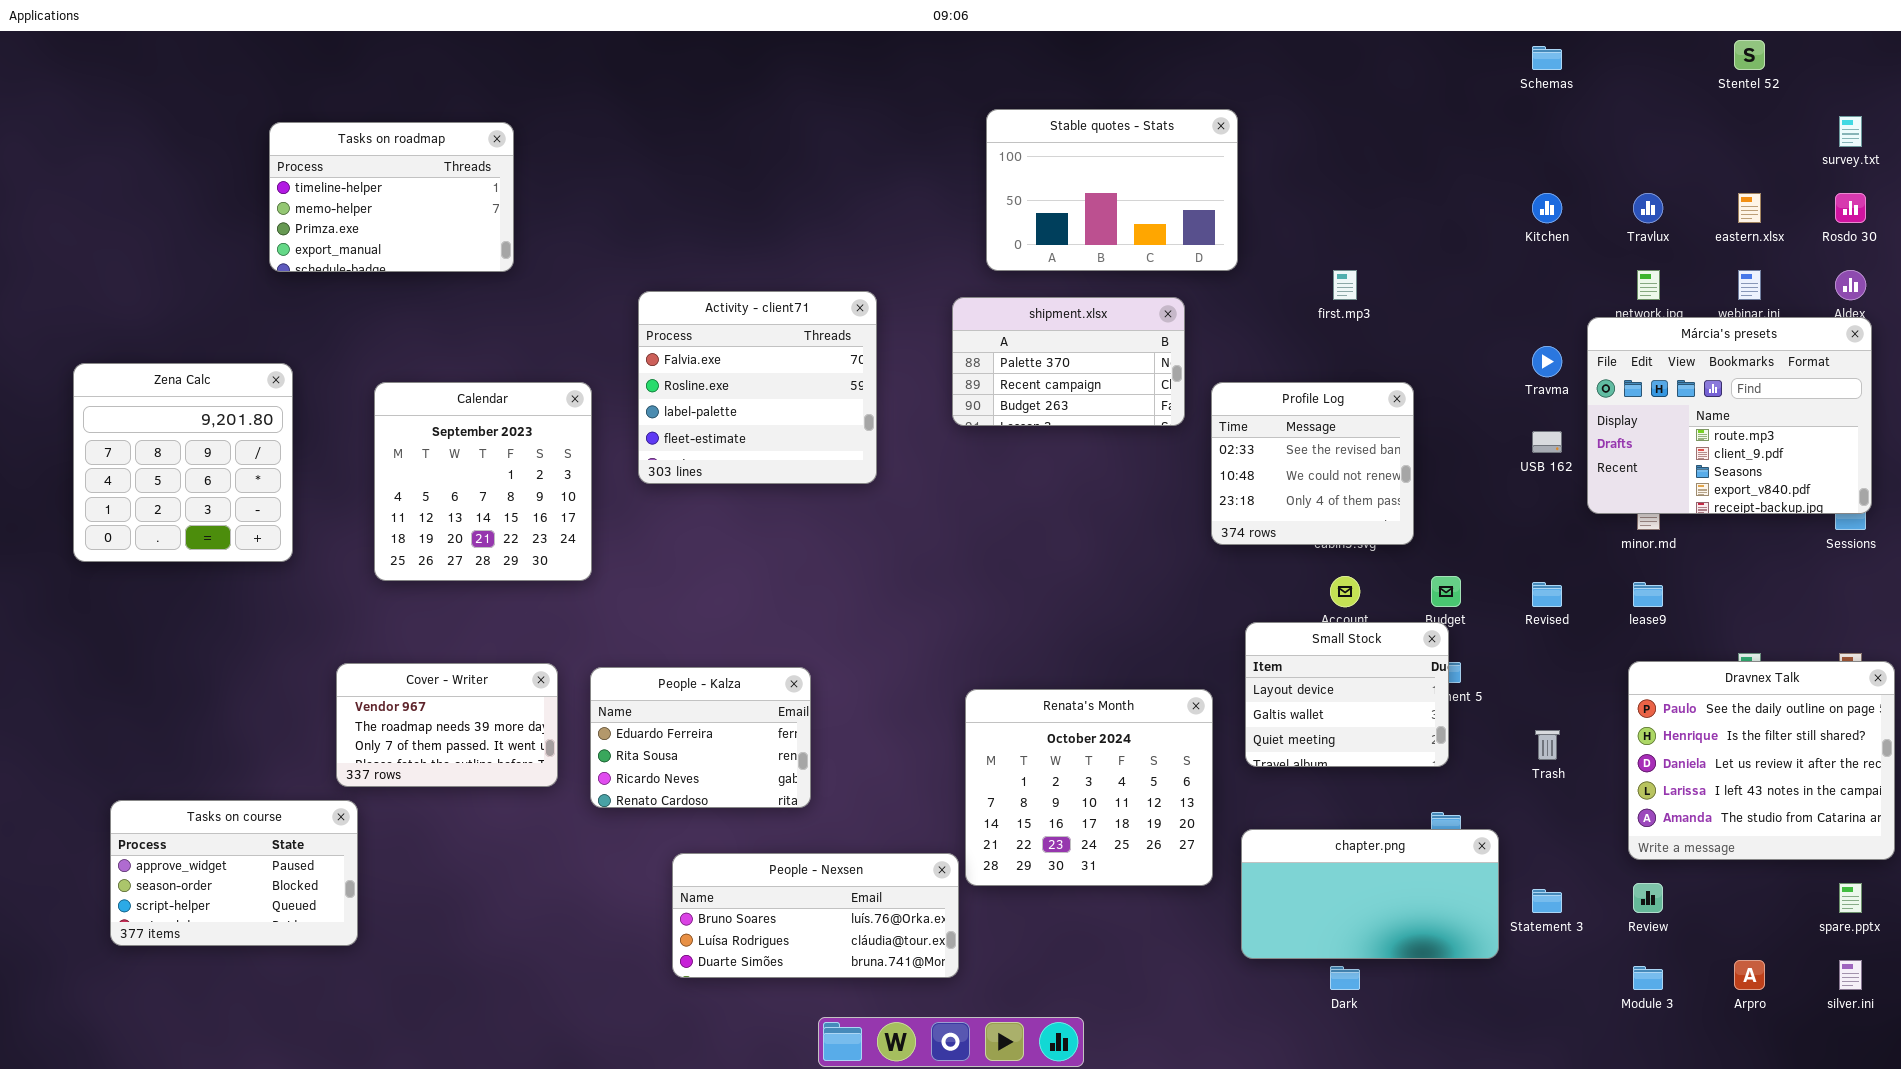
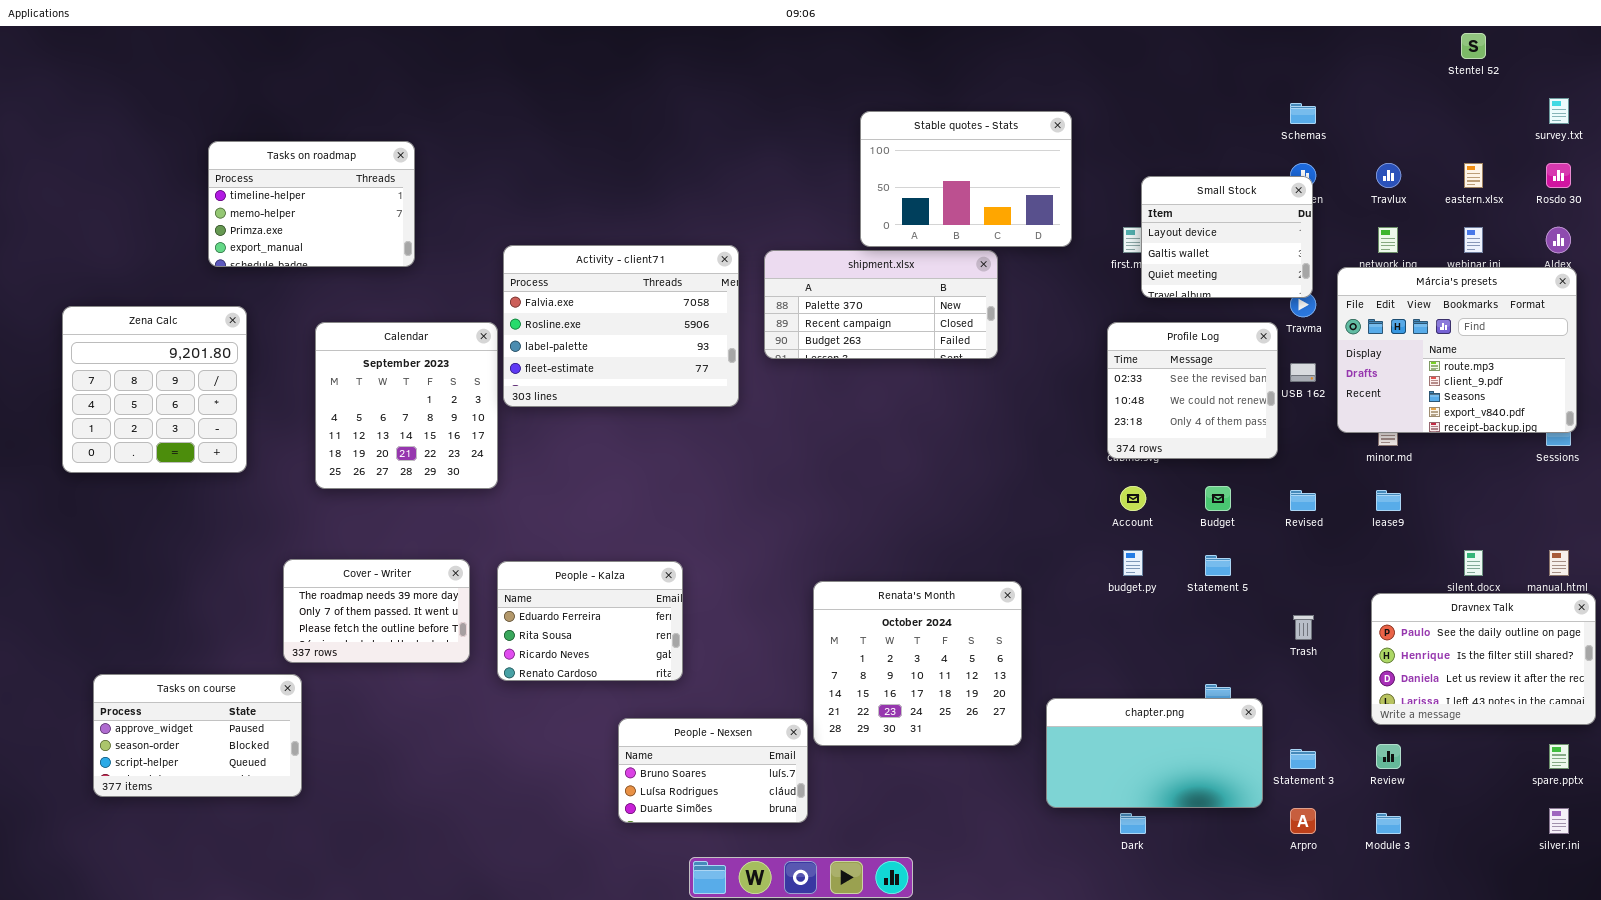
Schemas: [1532,46,1562,70] -> [1290,103,1316,124], moved
Stable quotes - Stats: [986,109,1238,271] -> [860,111,1072,247], moved
Tasks on roadmap: [269,122,514,272] -> [208,141,415,267], moved
Activity - client71: [638,291,877,484] -> [503,245,739,407], resized
shipment.xlsx: [952,297,1185,426] -> [764,250,998,359], resized
Profile Log: [1211,382,1414,545] -> [1107,322,1278,459], moved
Small Stock: [1245,622,1449,767] -> [1141,176,1313,298], moved
Dravnex Talk: [1628,661,1895,860] -> [1371,593,1596,725], resized
Cover - Writer: [336,663,558,787] -> [283,559,470,663], scrolled down 1 row
People - Nexsen: [672,853,959,978] -> [618,718,808,823], resized
Arpro: [1734,960,1765,990] -> [1290,808,1316,834], moved

